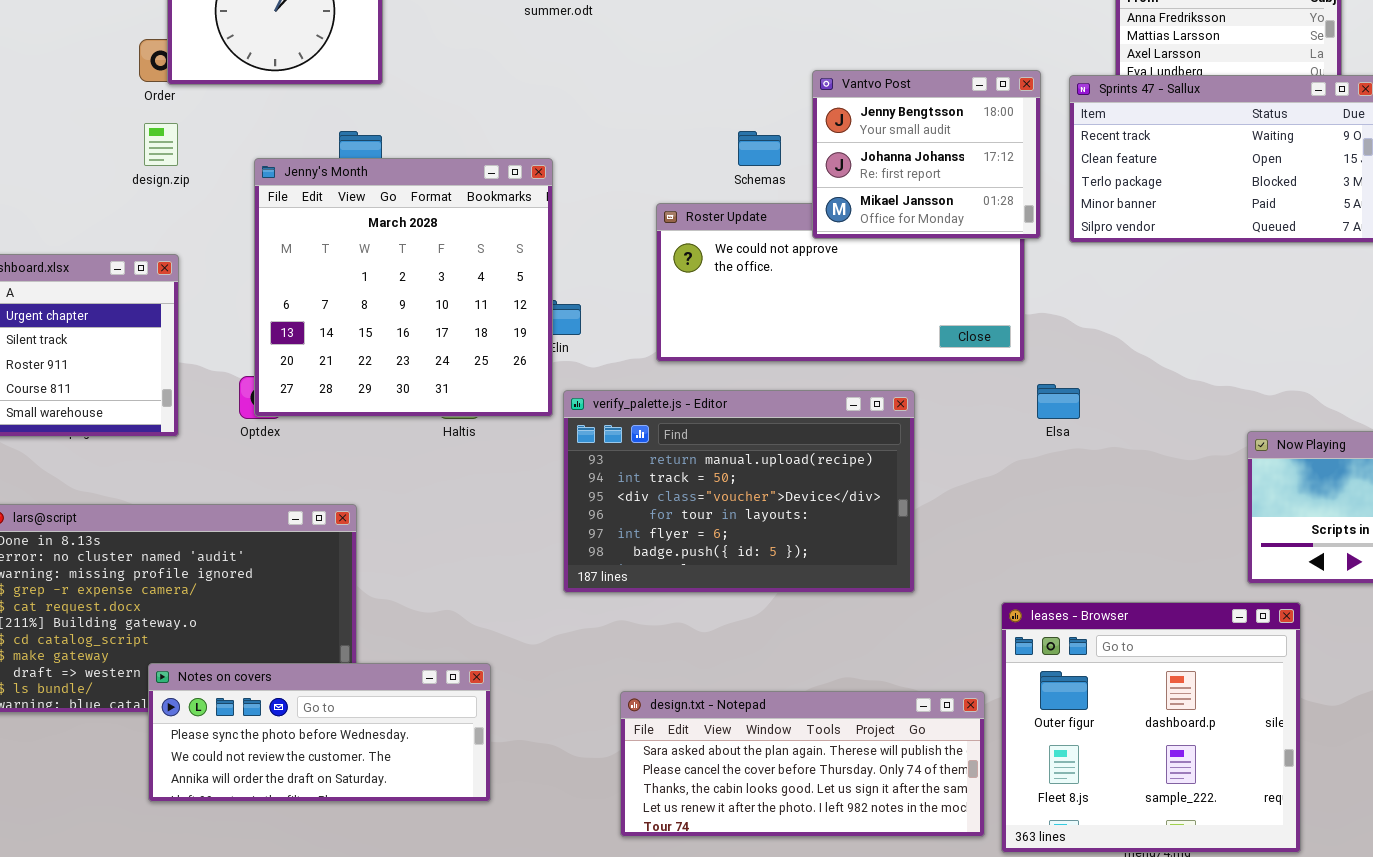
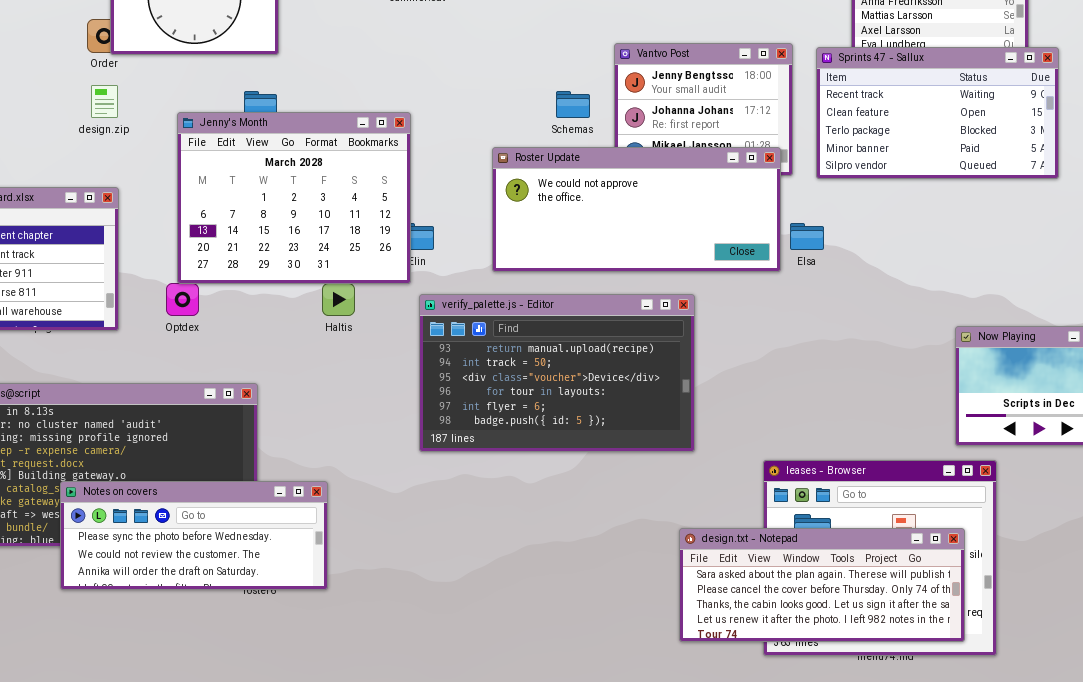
Jenny's Month: [254,158,553,417] -> [177,112,411,284], resized
Roster Update: [656,203,1025,362] -> [492,147,781,272], raised
Elsa: [1037,384,1080,419] -> [790,223,824,250], moved
Notes on covers: [148,663,491,802] -> [60,481,328,590], moved
design.txt - Notepad: [620,691,985,837] -> [679,528,965,642], moved

